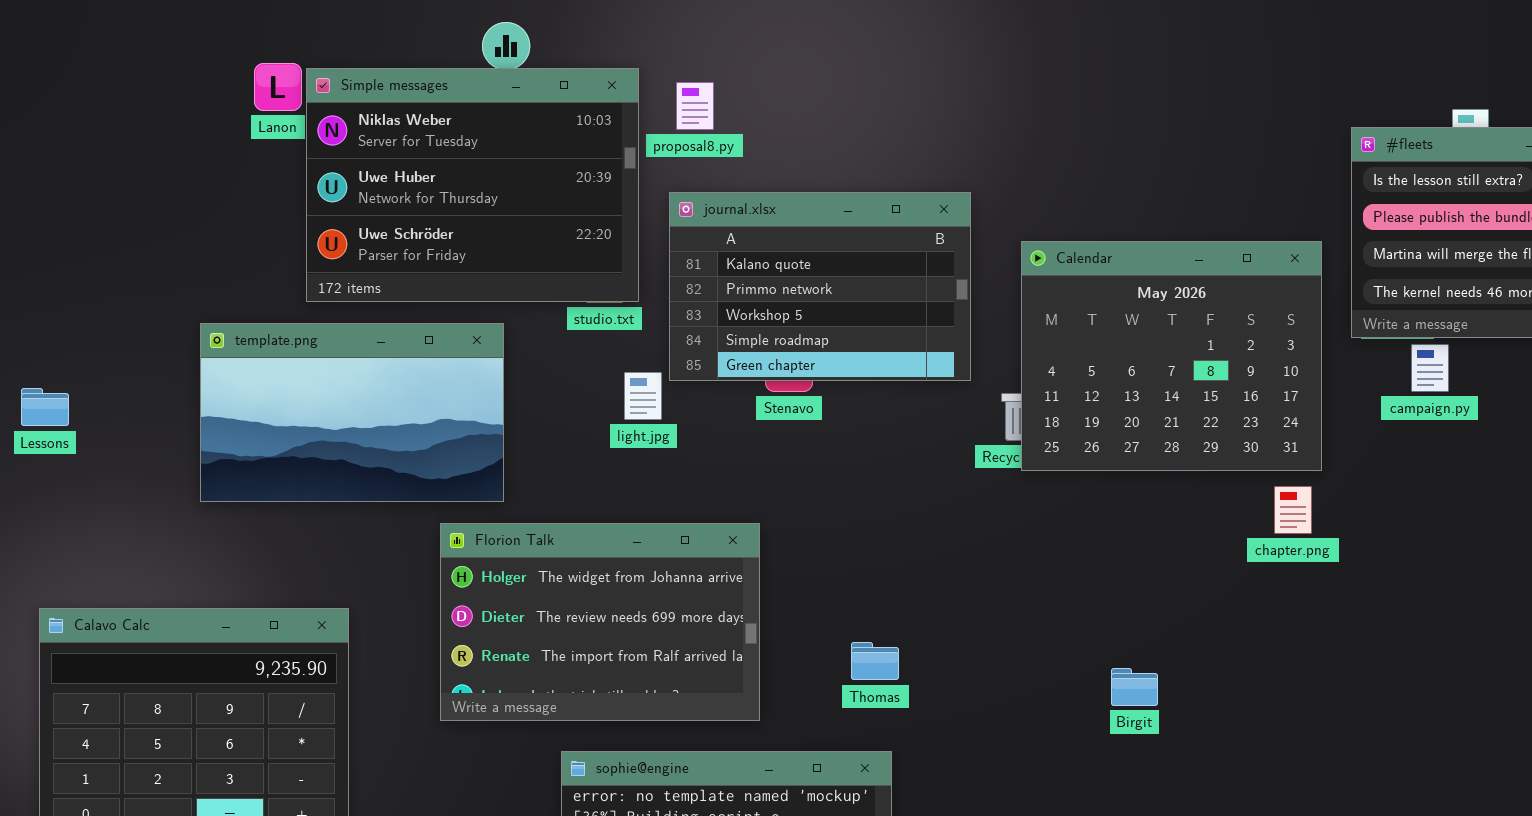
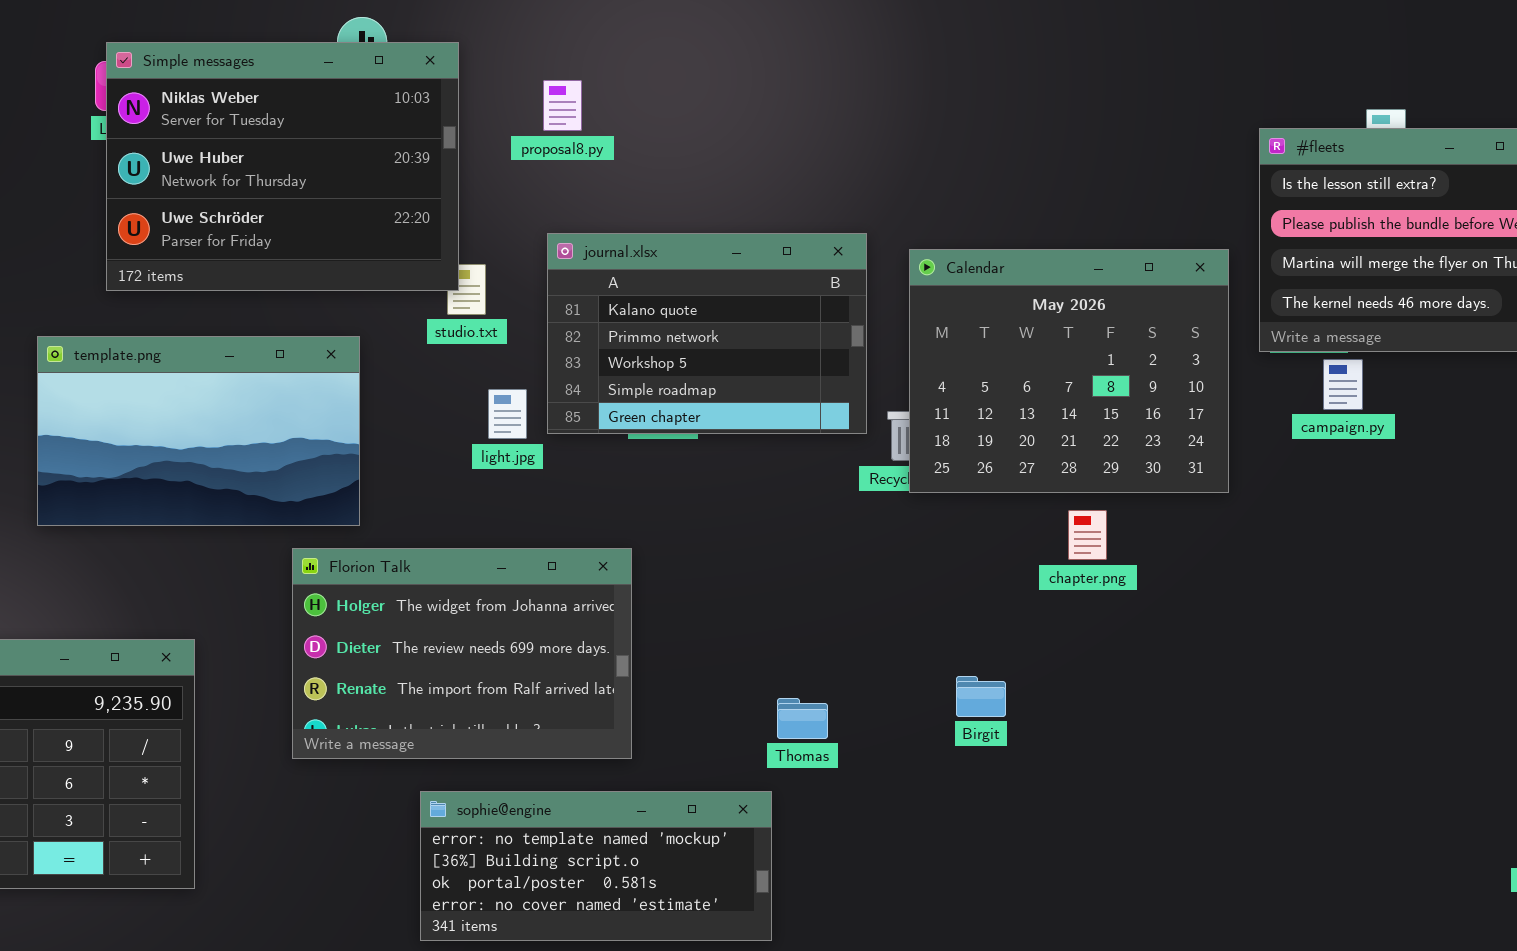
Simple messages: [306,68,639,302] -> [106,42,459,291], moved
journal.xlsx: [669,192,971,381] -> [547,233,867,434], moved
chapter.png: [1274,486,1312,534] -> [1068,510,1107,560], moved
Thomas: [851,642,899,680] -> [777,698,828,739], moved
Birgit: [1111,668,1158,706] -> [956,676,1006,717], moved

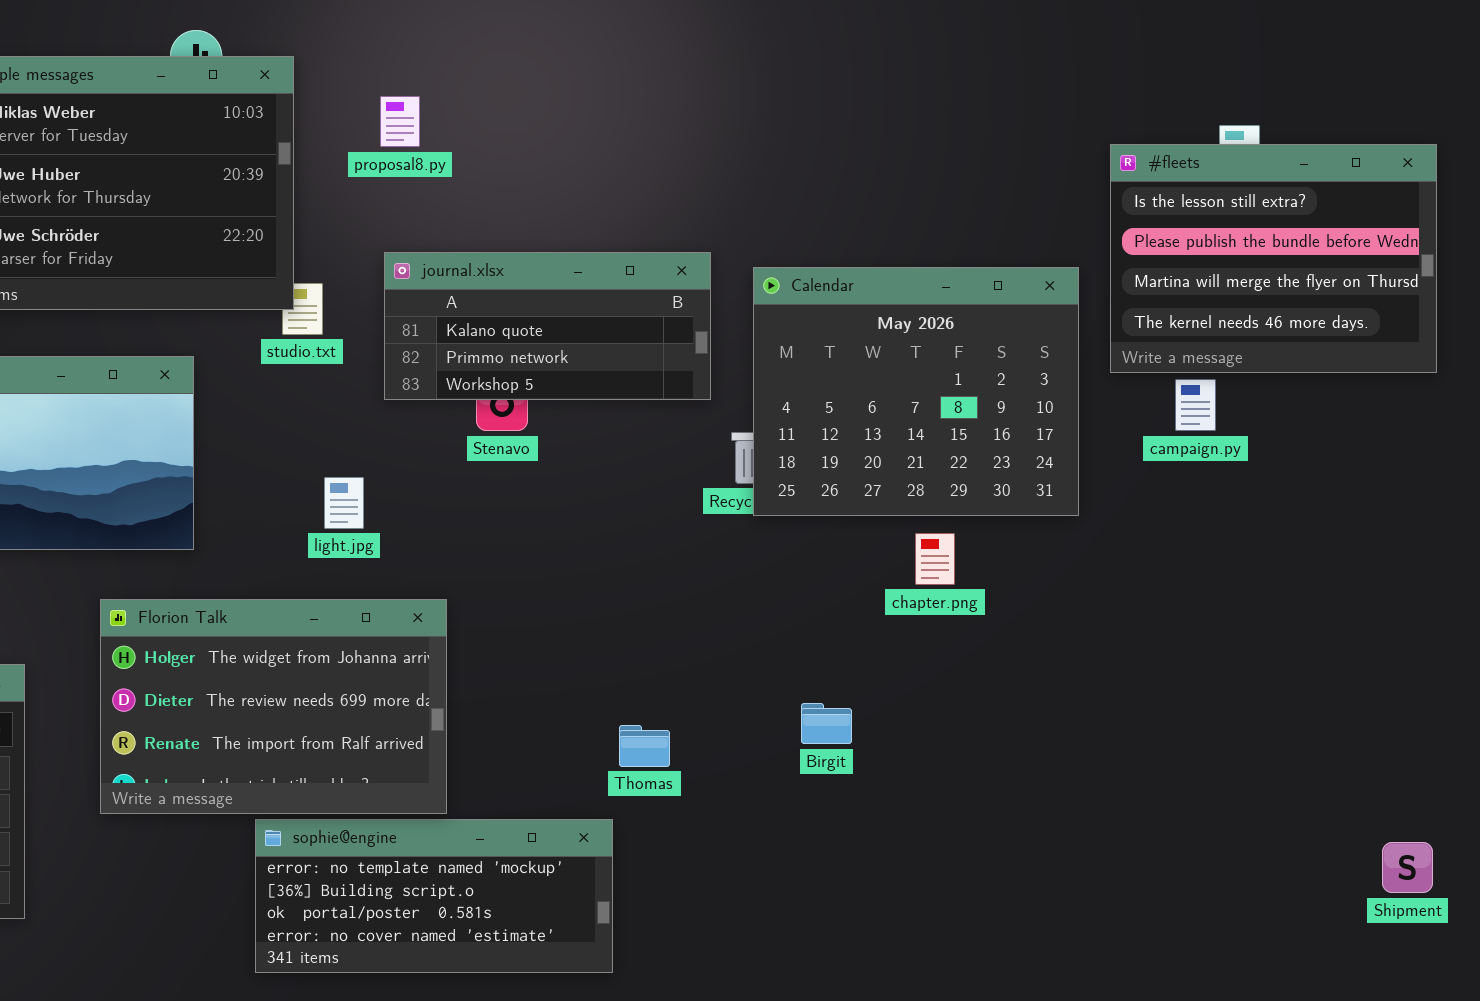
journal.xlsx: [547,233,867,434] -> [384,252,711,400], resized
light.jpg: [488,389,527,439] -> [324,477,364,529], moved
Florion Talk: [292,548,632,759] -> [100,599,447,814], moved

